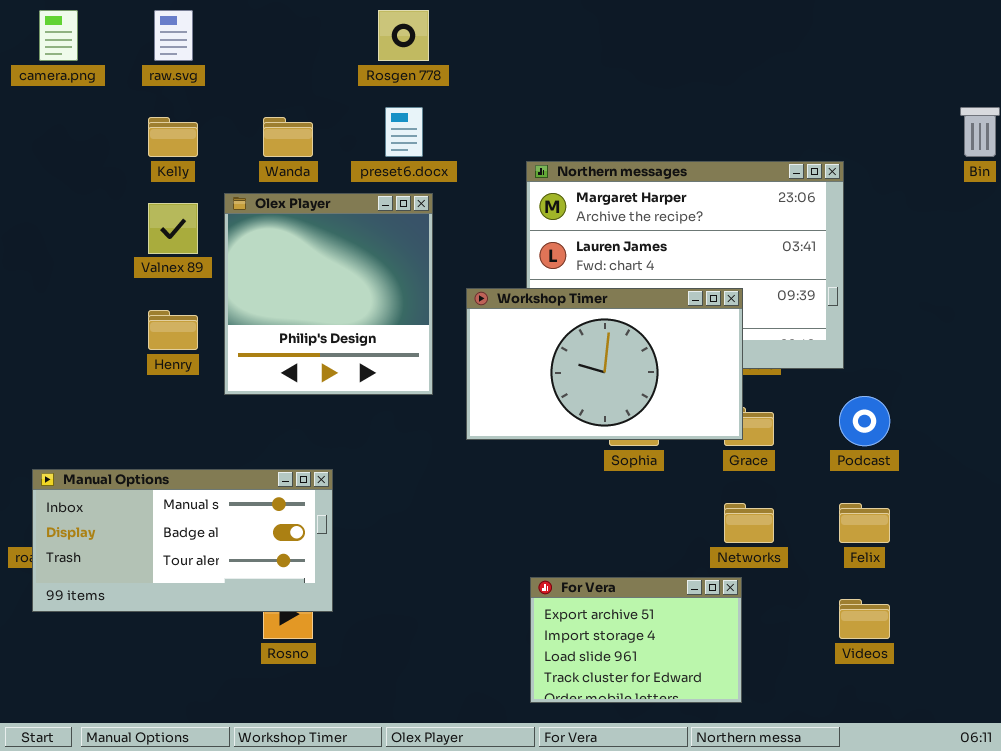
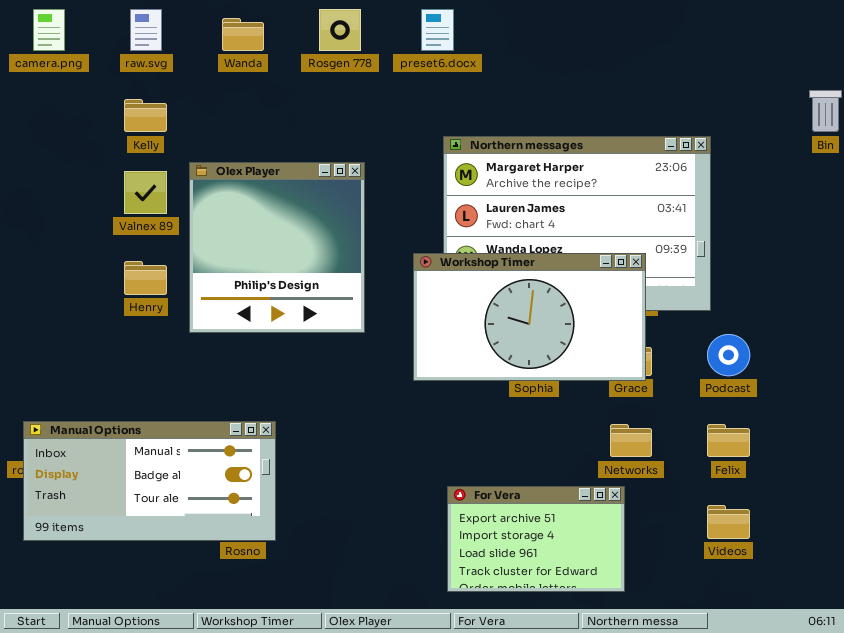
preset6.docx: [385,107,423,157] -> [421,9,454,51], moved
Wanda: [263,117,313,157] -> [222,18,264,51], moved
Workshop Timer: [466,288,743,440] -> [413,253,646,381], moved
Manual Options: [32,469,333,612] -> [23,421,276,541], moved

